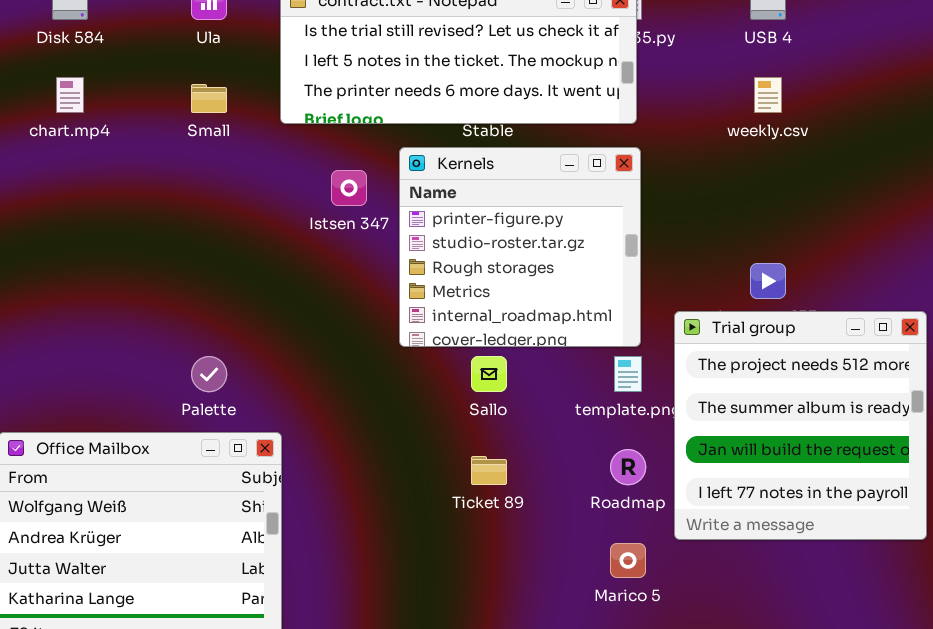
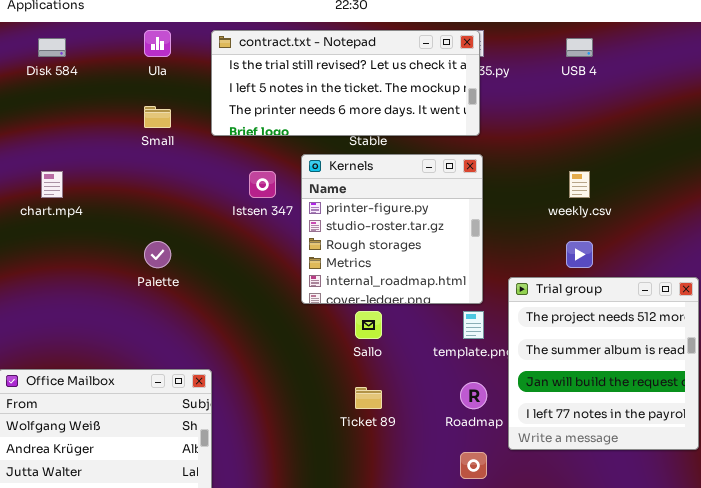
chart.mp4: [56,77,84,113] -> [41,171,63,198], moved
weekly.csv: [754,77,782,113] -> [569,171,590,198], moved
Palette: [191,356,227,392] -> [144,241,171,268], moved

